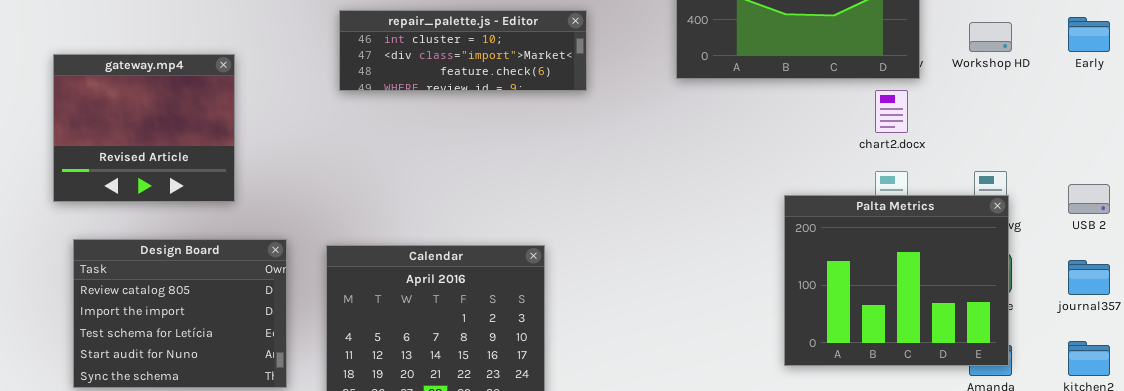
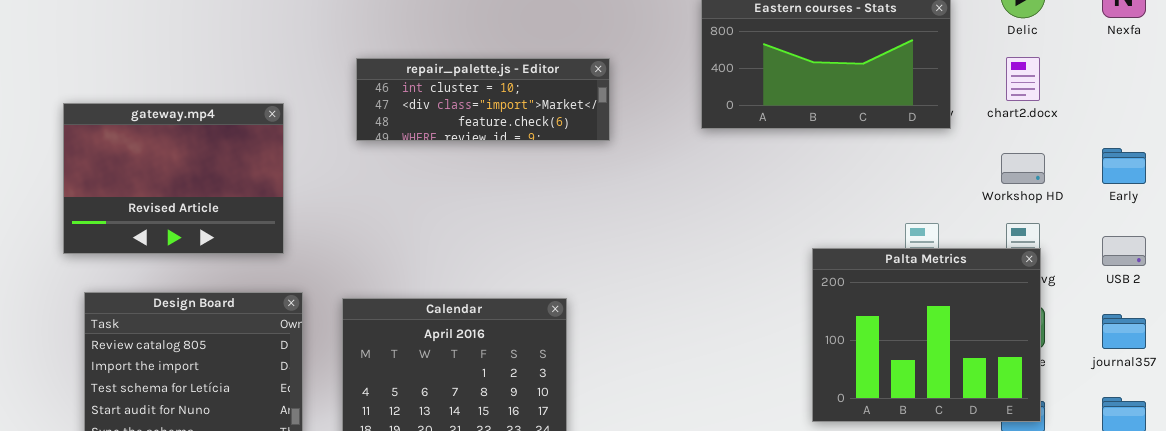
Early: [1068,17,1110,52] -> [1102,148,1146,184], moved
Workshop HD: [969,22,1012,52] -> [1001,153,1045,184], moved
gateway.mp4: [53,54,235,202] -> [63,103,284,254], resized
chart2.docx: [875,90,908,133] -> [1006,57,1040,101], moved

